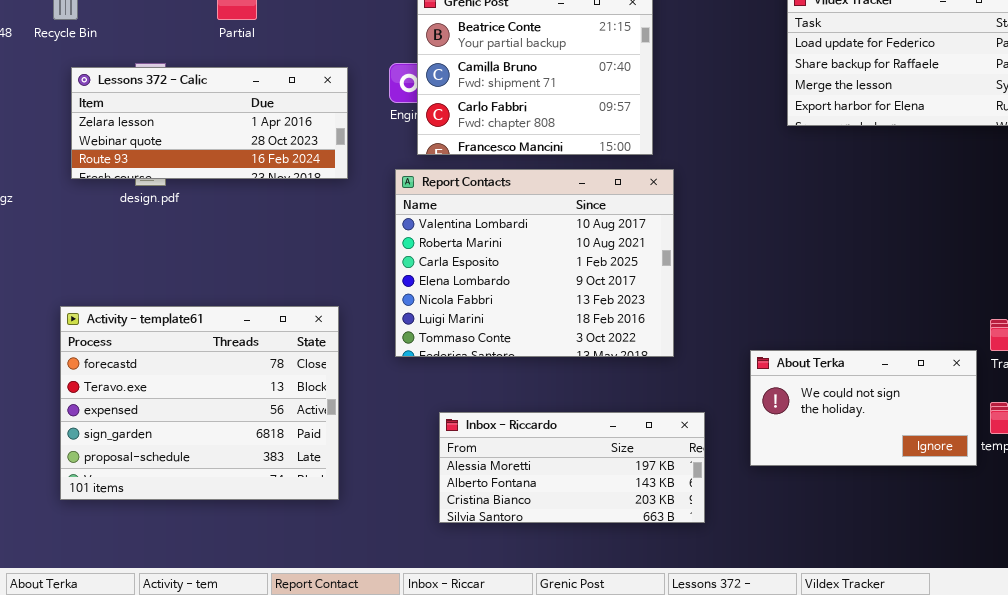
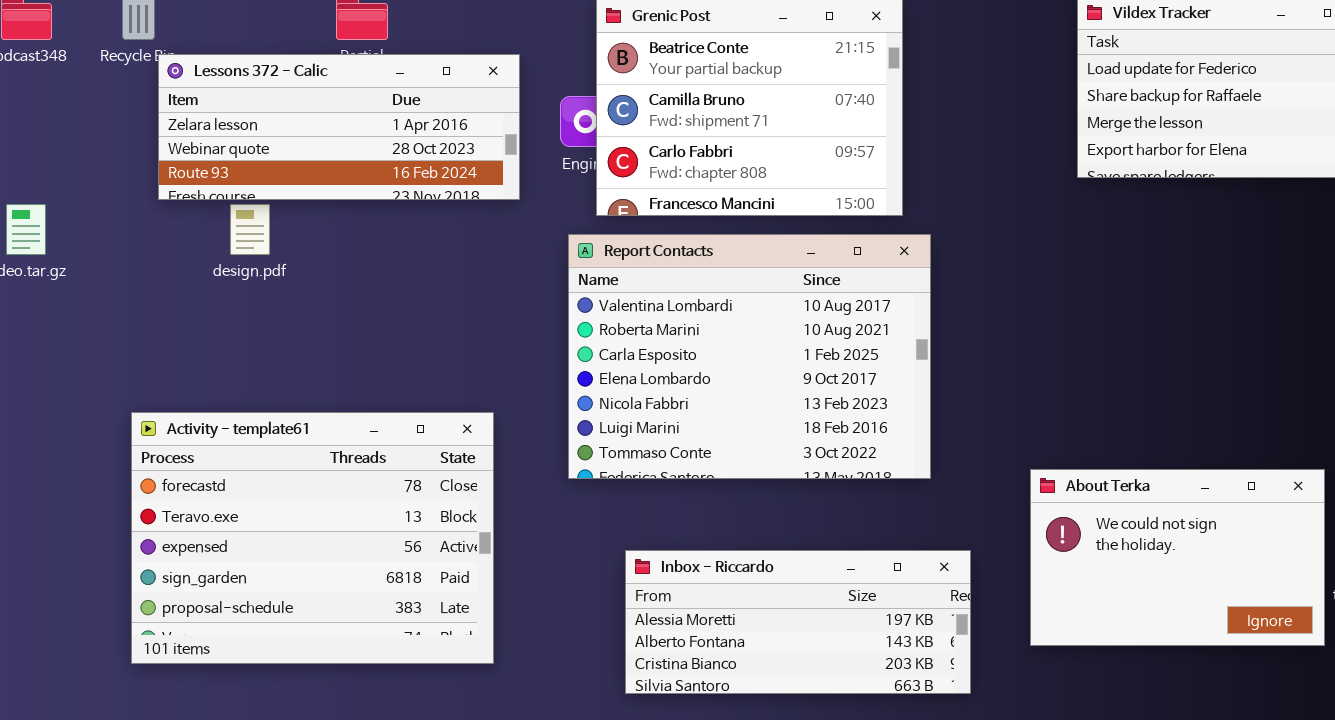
Lessons 372 - Calic: [71,67,348,179] -> [158,54,520,200], moved
About Terka: [750,350,977,466] -> [1030,469,1325,646], resized

